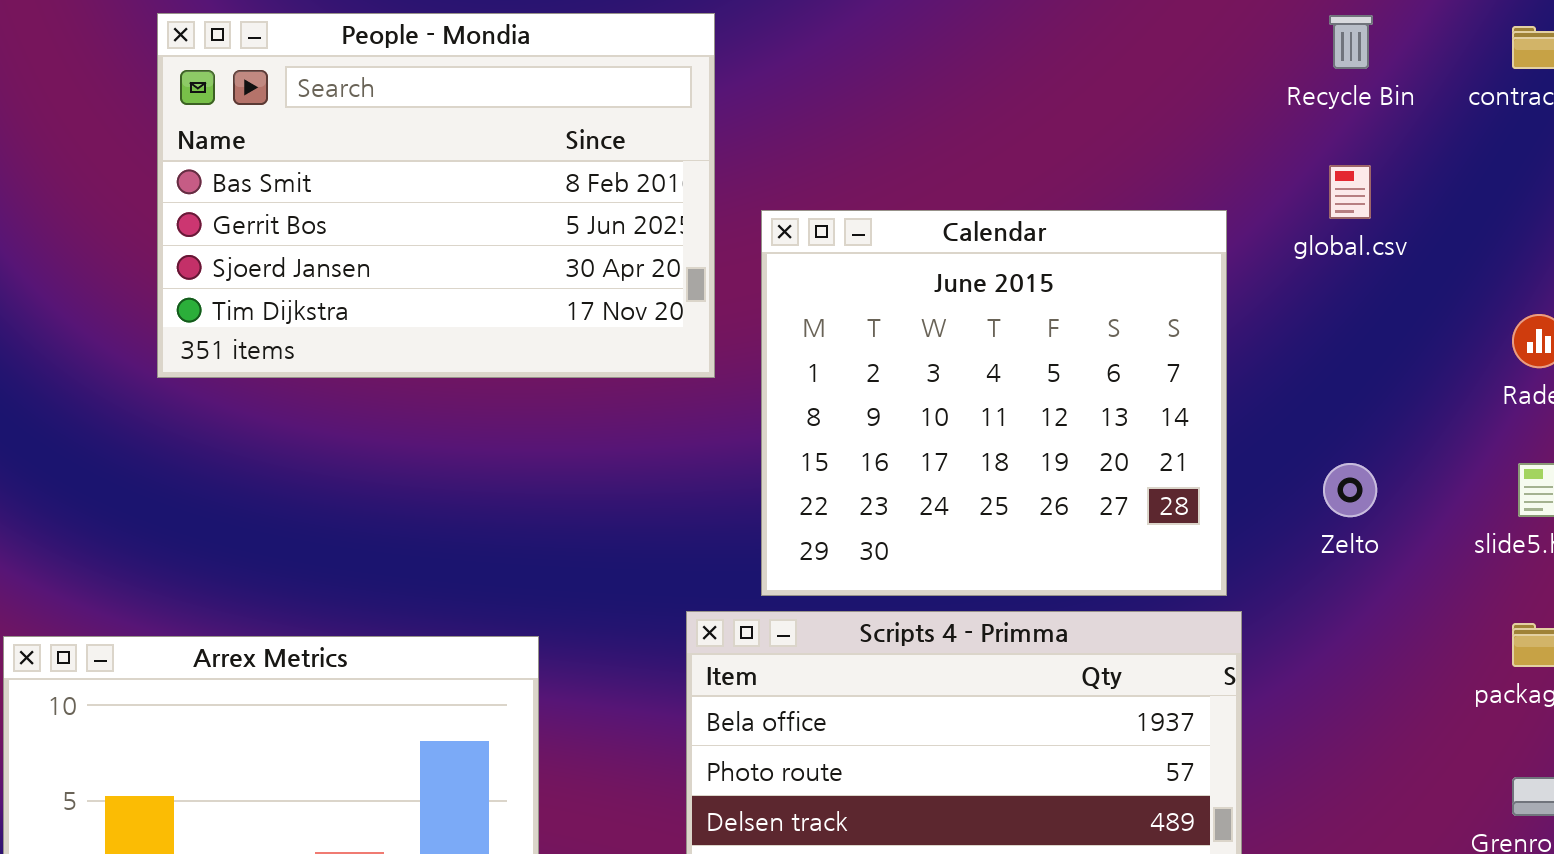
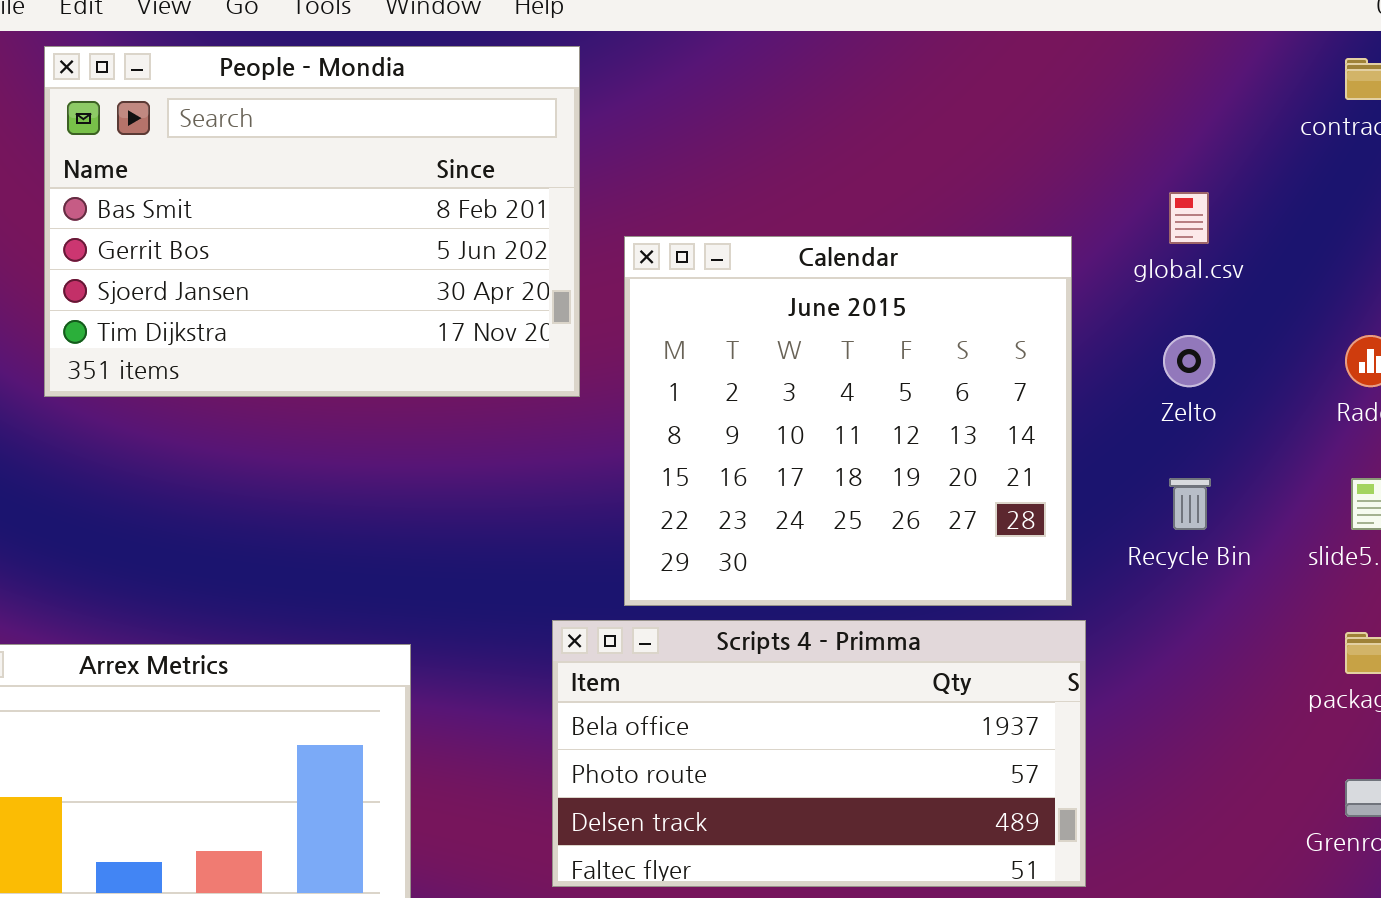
Recycle Bin: [1329,15,1373,69] -> [1169,478,1211,530], moved
Zelto: [1323,463,1377,517] -> [1163,335,1215,387], moved

